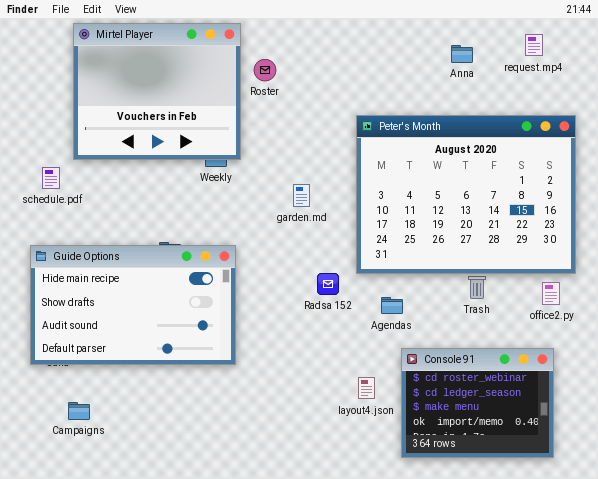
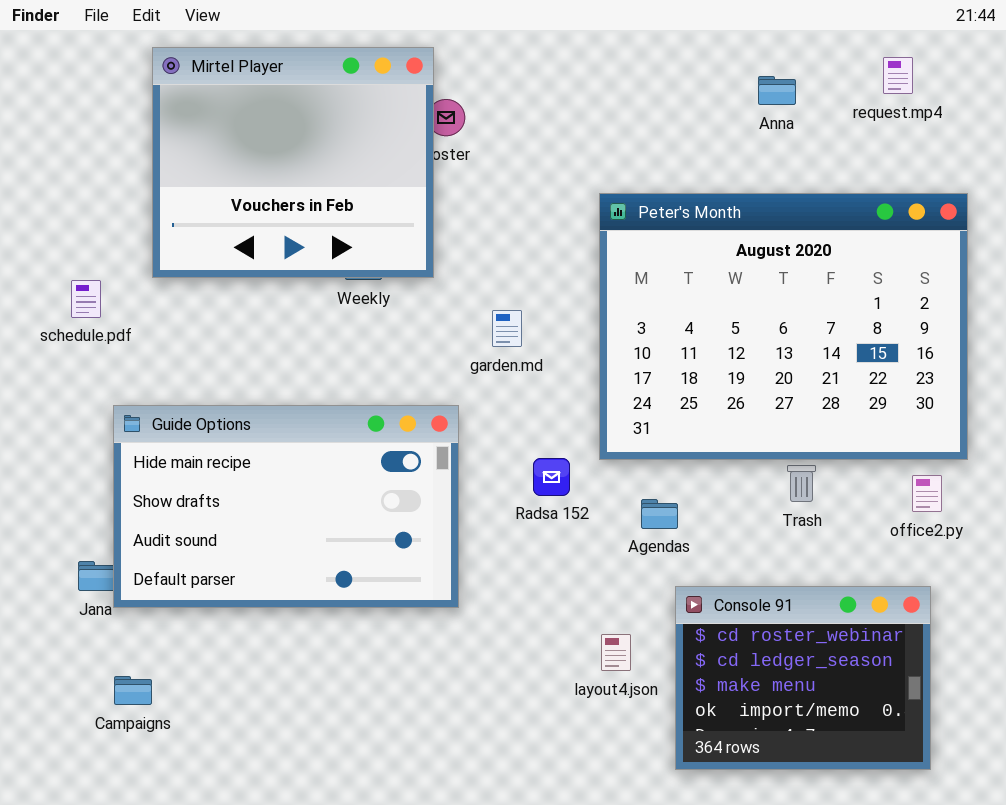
Mirtel Player: [73,23,241,160] -> [152,47,434,278], moved
Guide Options: [30,245,236,365] -> [113,405,459,608], moved

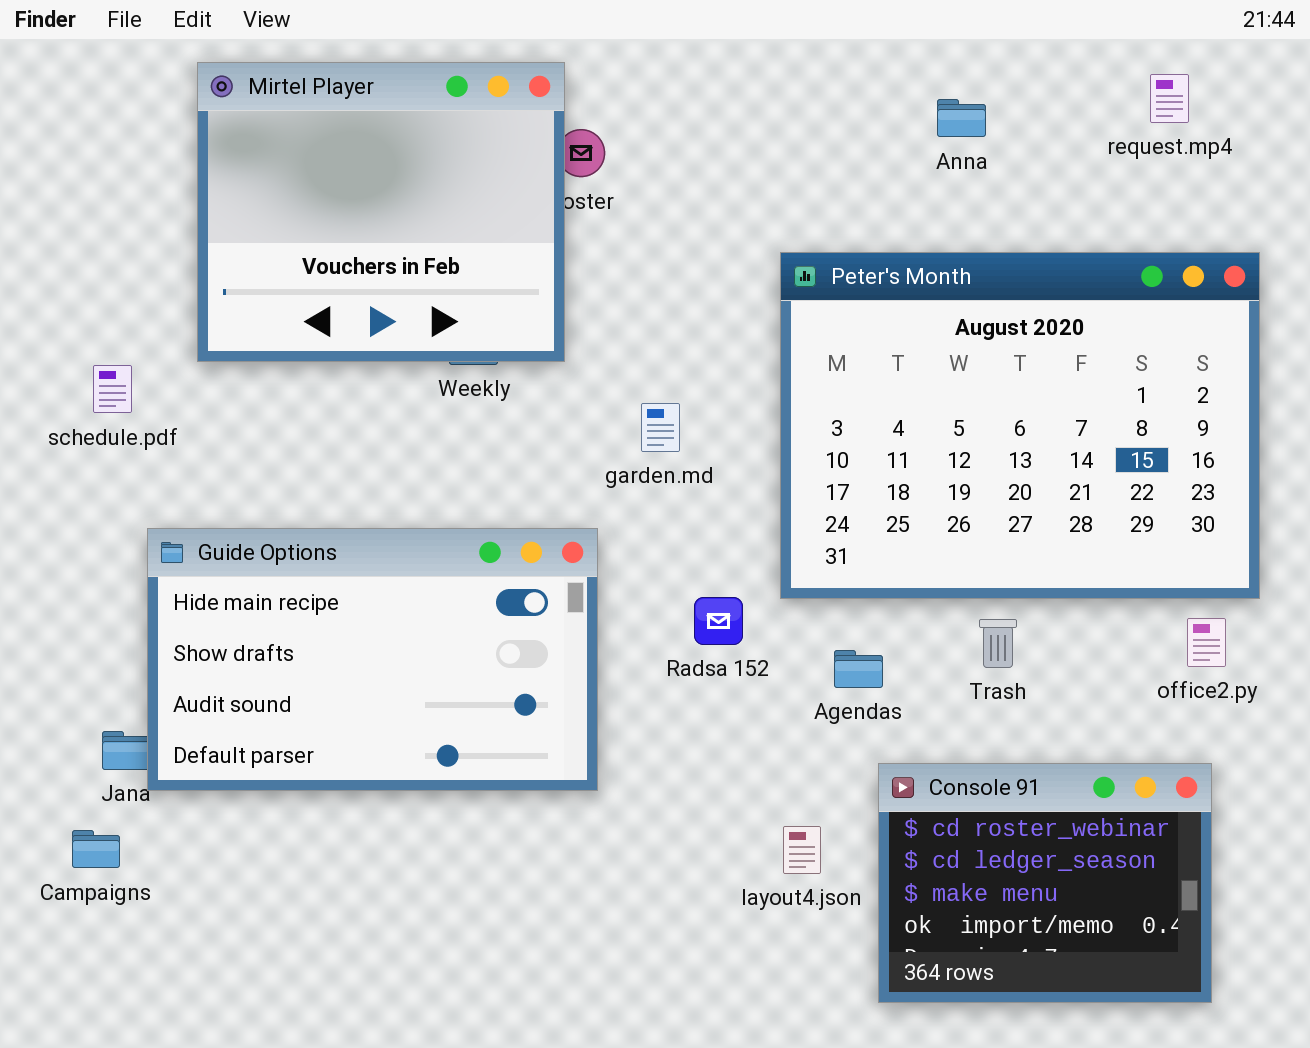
Anna: [758,76,796,105] -> [937,99,986,137], moved
Trash: [787,465,816,502] -> [979,619,1017,668], moved
Campaigns: [114,676,152,705] -> [72,830,120,868], moved

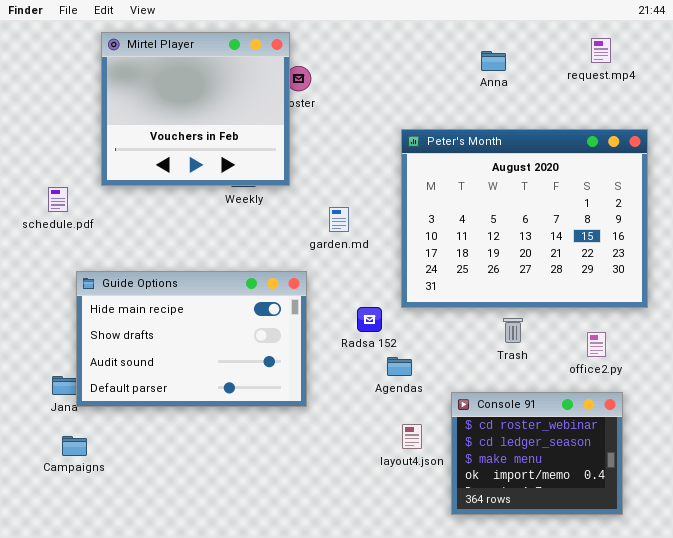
office2.py: [1187,618,1226,667] -> [587,332,606,357], moved
Agendas: [834,650,883,688] -> [387,357,412,376], moved
Campaigns: [72,830,120,868] -> [62,436,87,456], moved

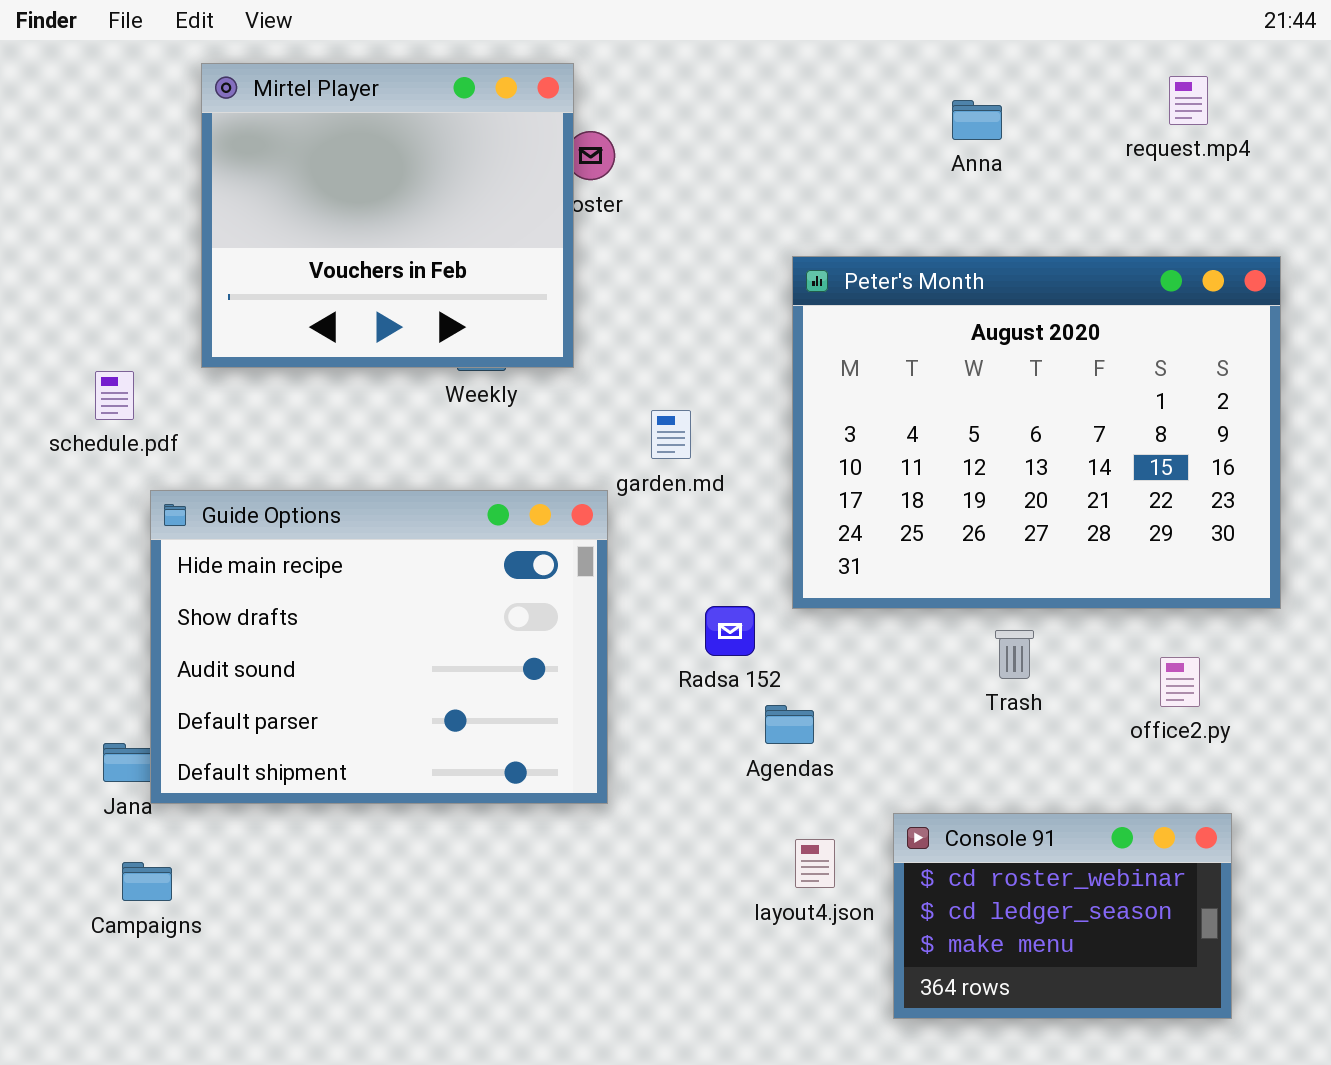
Guide Options: [76,271,307,407] -> [150,490,608,804], resized
Console 91: [451,392,623,515] -> [893,813,1232,1019], resized

